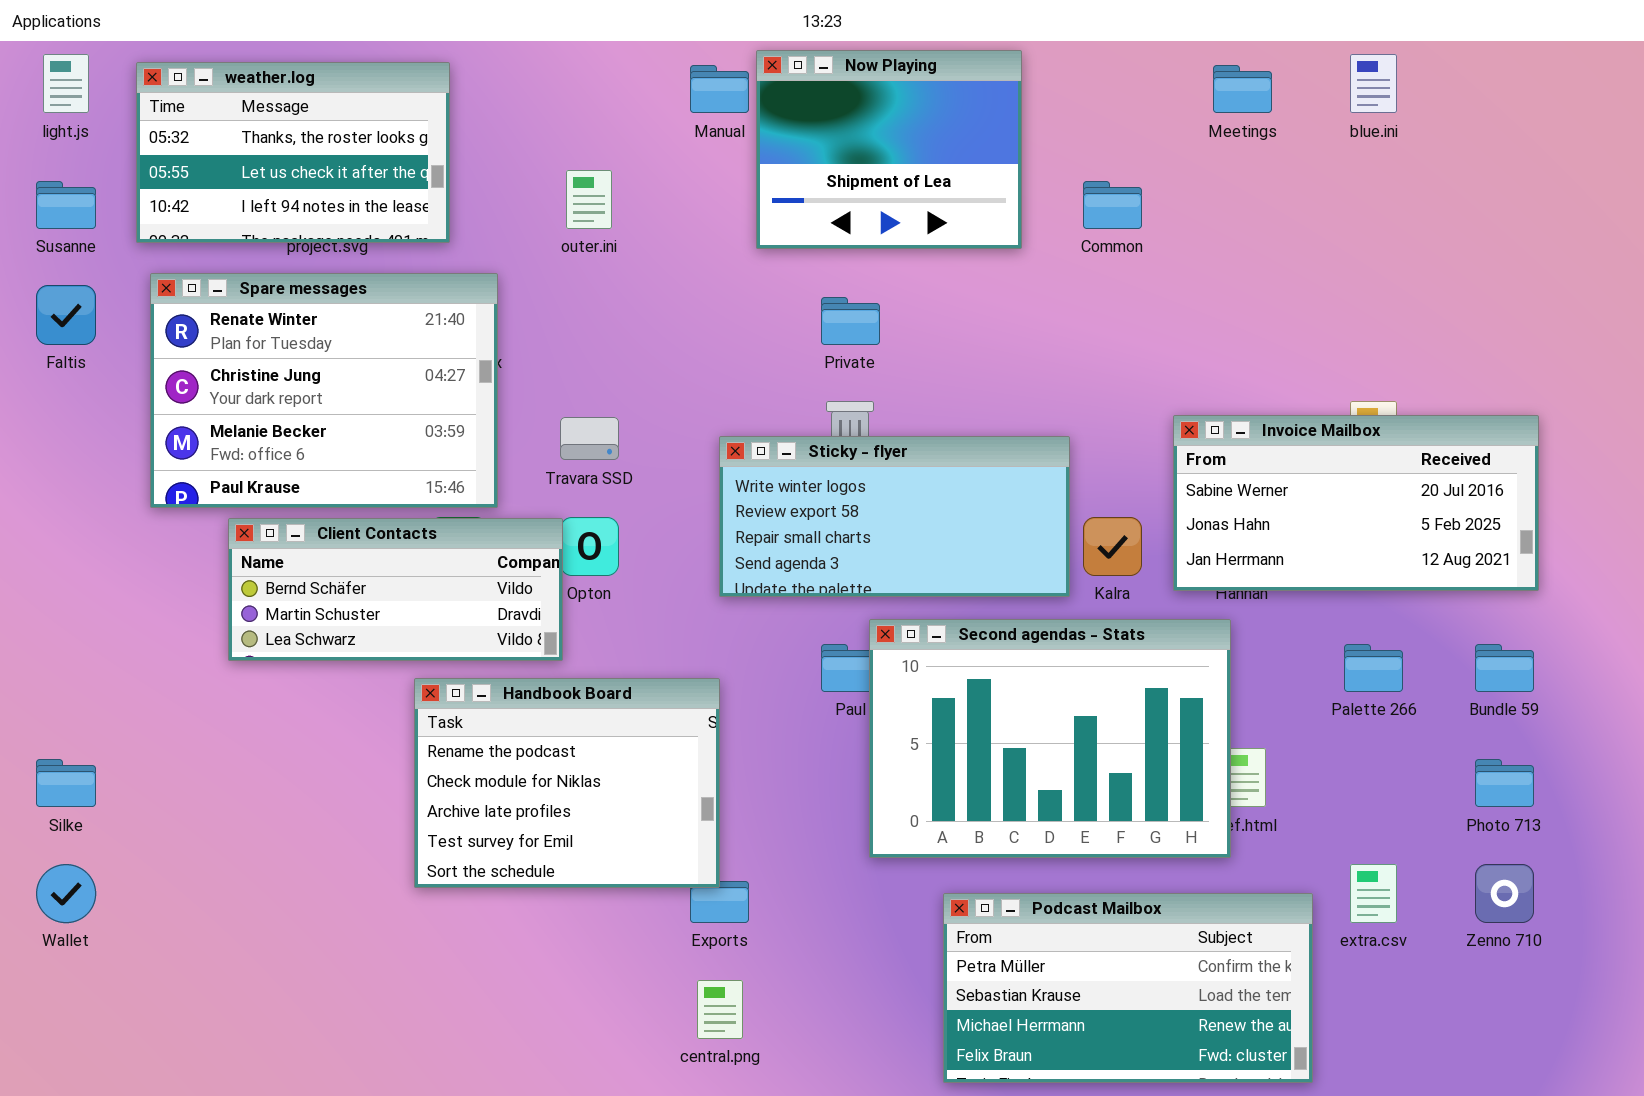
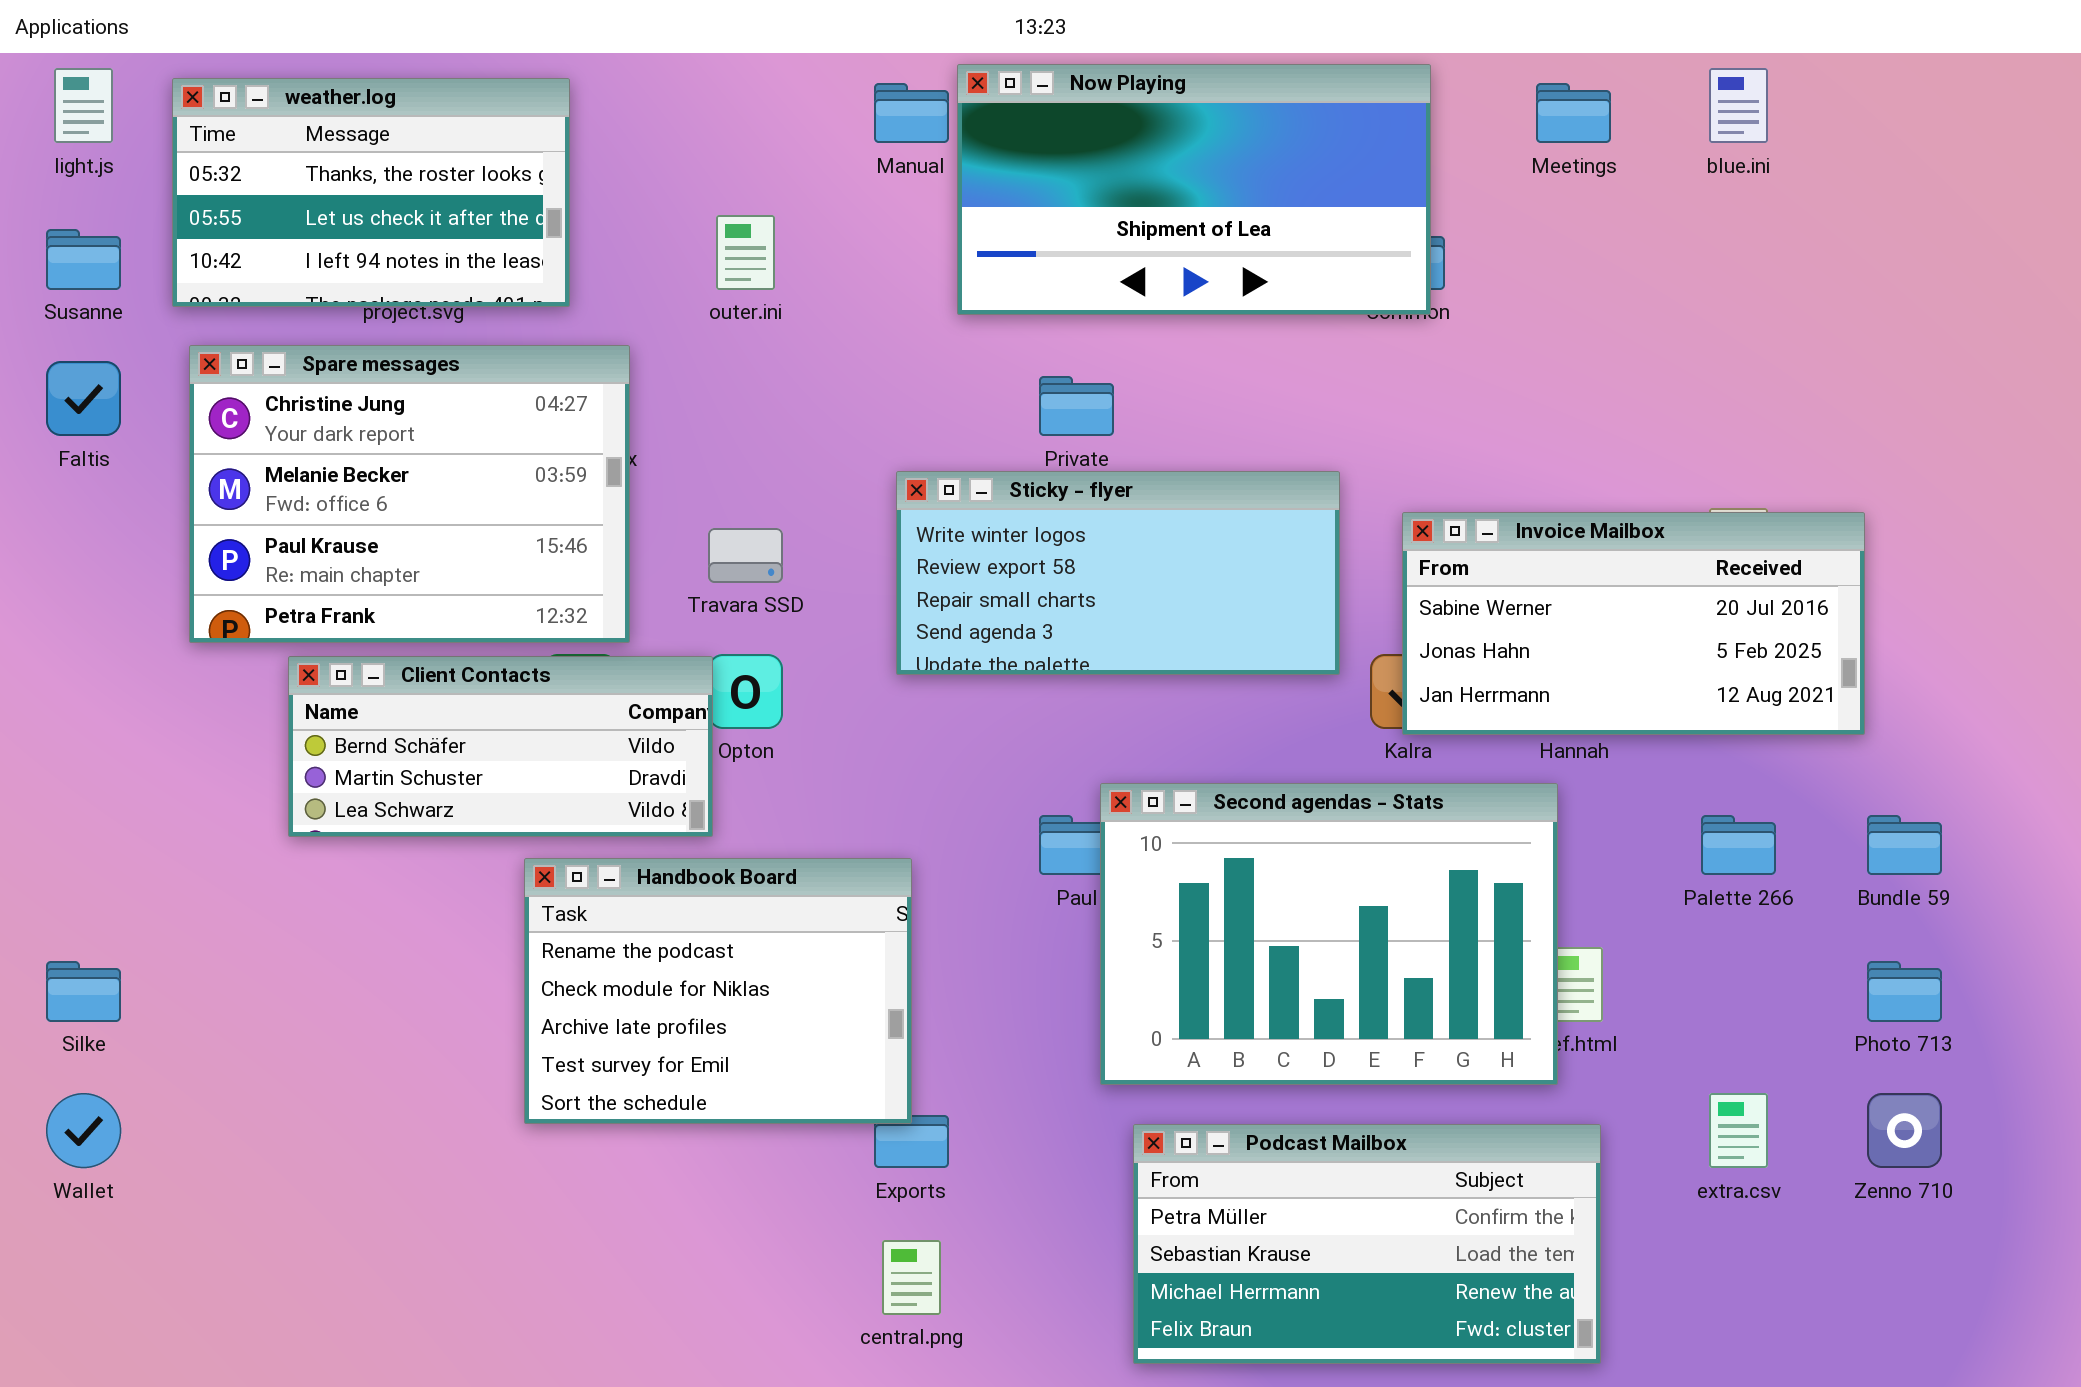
Now Playing: [756,50,1022,249] -> [957,64,1431,315], resized
Spare messages: [150,273,498,508] -> [189,345,630,643], scrolled down 1 row
Invoice Mailbox: [1173,415,1539,591] -> [1402,512,1865,735], moved
Sticky - flyer: [719,436,1070,597] -> [896,471,1340,675], moved
Podcast Mailbox: [943,893,1313,1083] -> [1133,1124,1601,1364], moved

